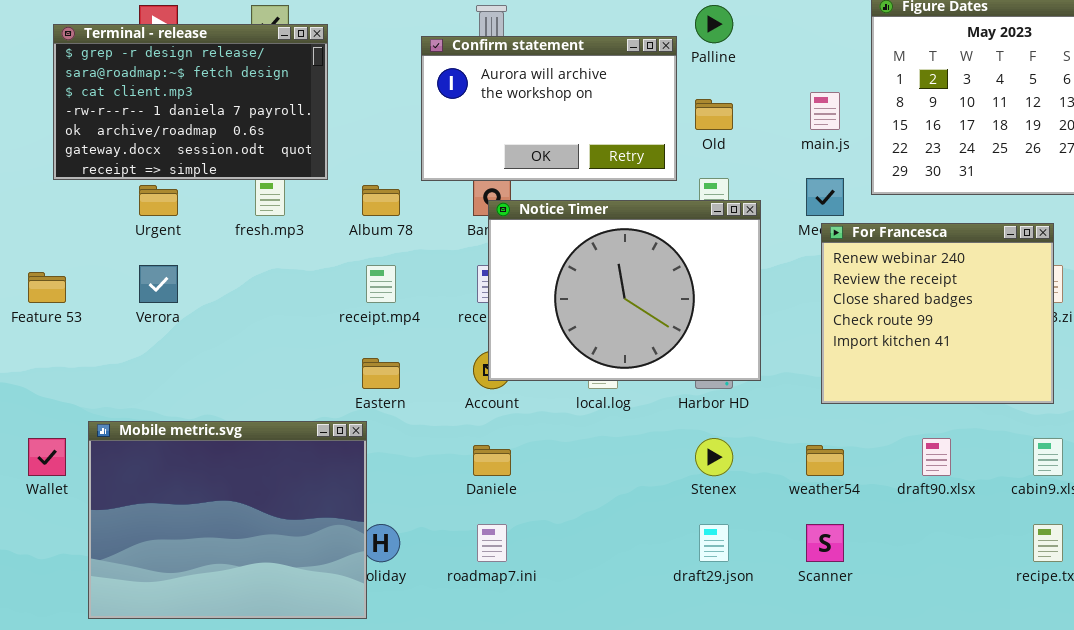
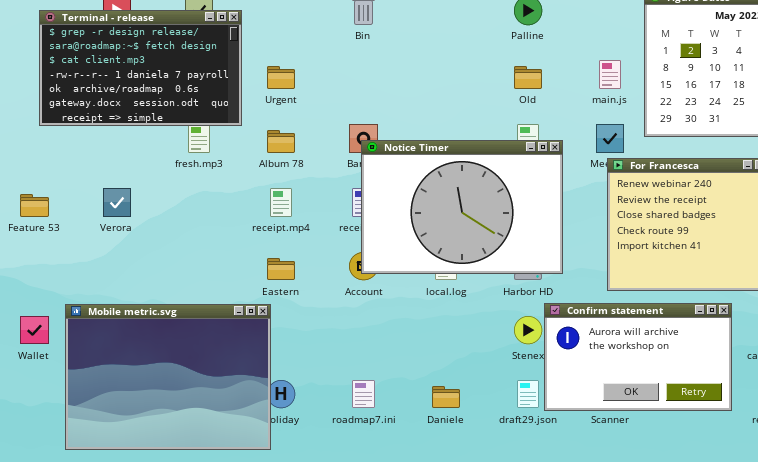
Confirm statement: [421,36,677,181] -> [544,303,732,411], moved
Urgent: [139,185,178,216] -> [267,66,295,89], moved
Daniele: [473,445,511,476] -> [432,386,460,408], moved

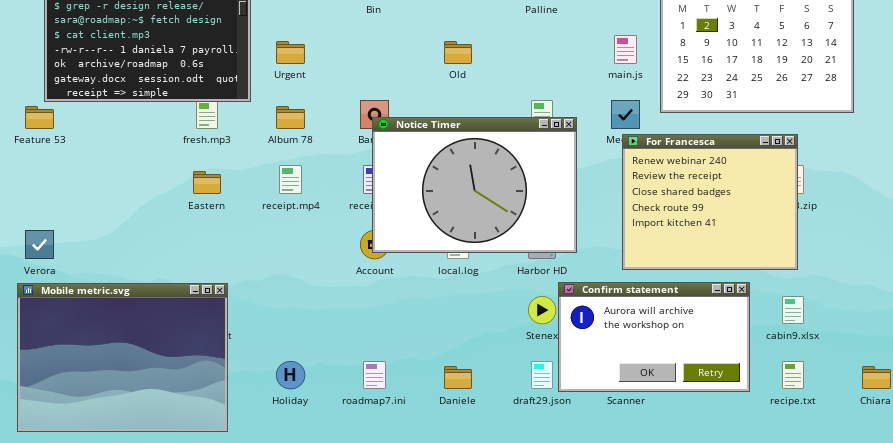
Old: [514,66,542,89] -> [444,41,472,64], moved
Verora: [103,188,131,217] -> [25,230,54,259], moved
Feature 53: [20,194,49,217] -> [25,106,54,129], moved
Eastern: [267,258,295,280] -> [193,171,221,194], moved
Mobile metric.svg: [65,304,271,450] -> [17,283,228,432], moved

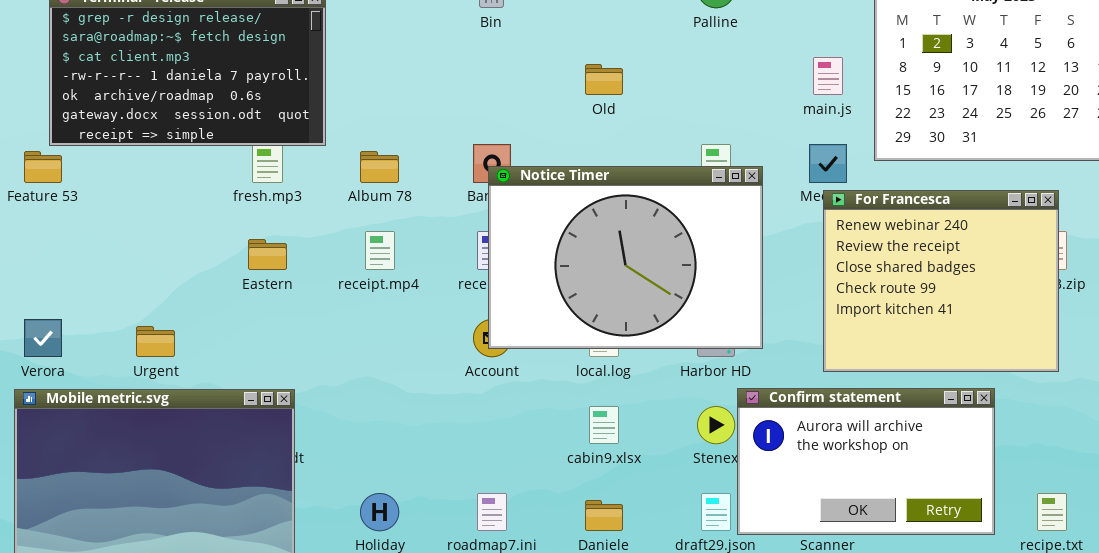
Urgent: [276,41,305,64] -> [136,326,175,357], moved
cabin9.xlsx: [782,296,804,324] -> [589,406,619,444], moved

